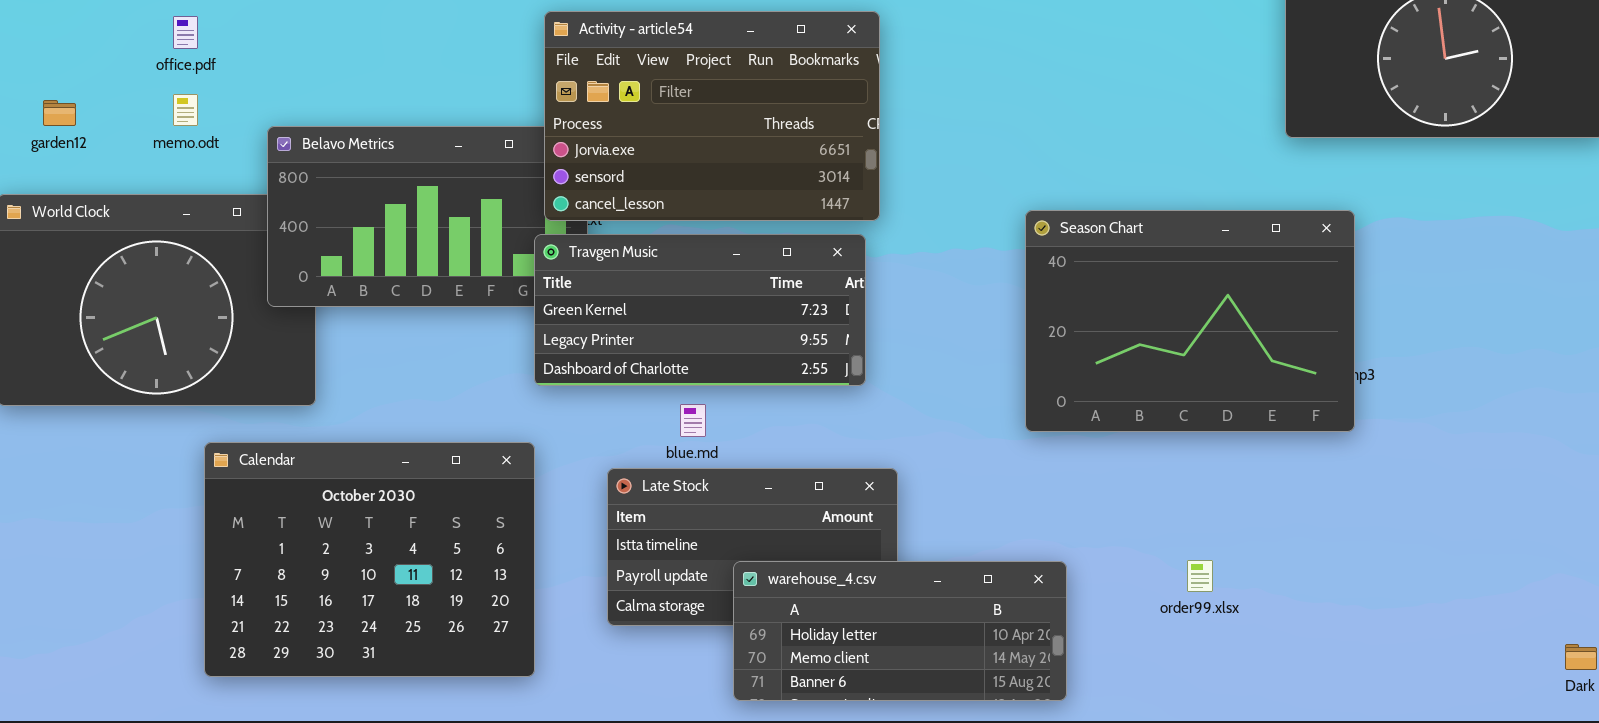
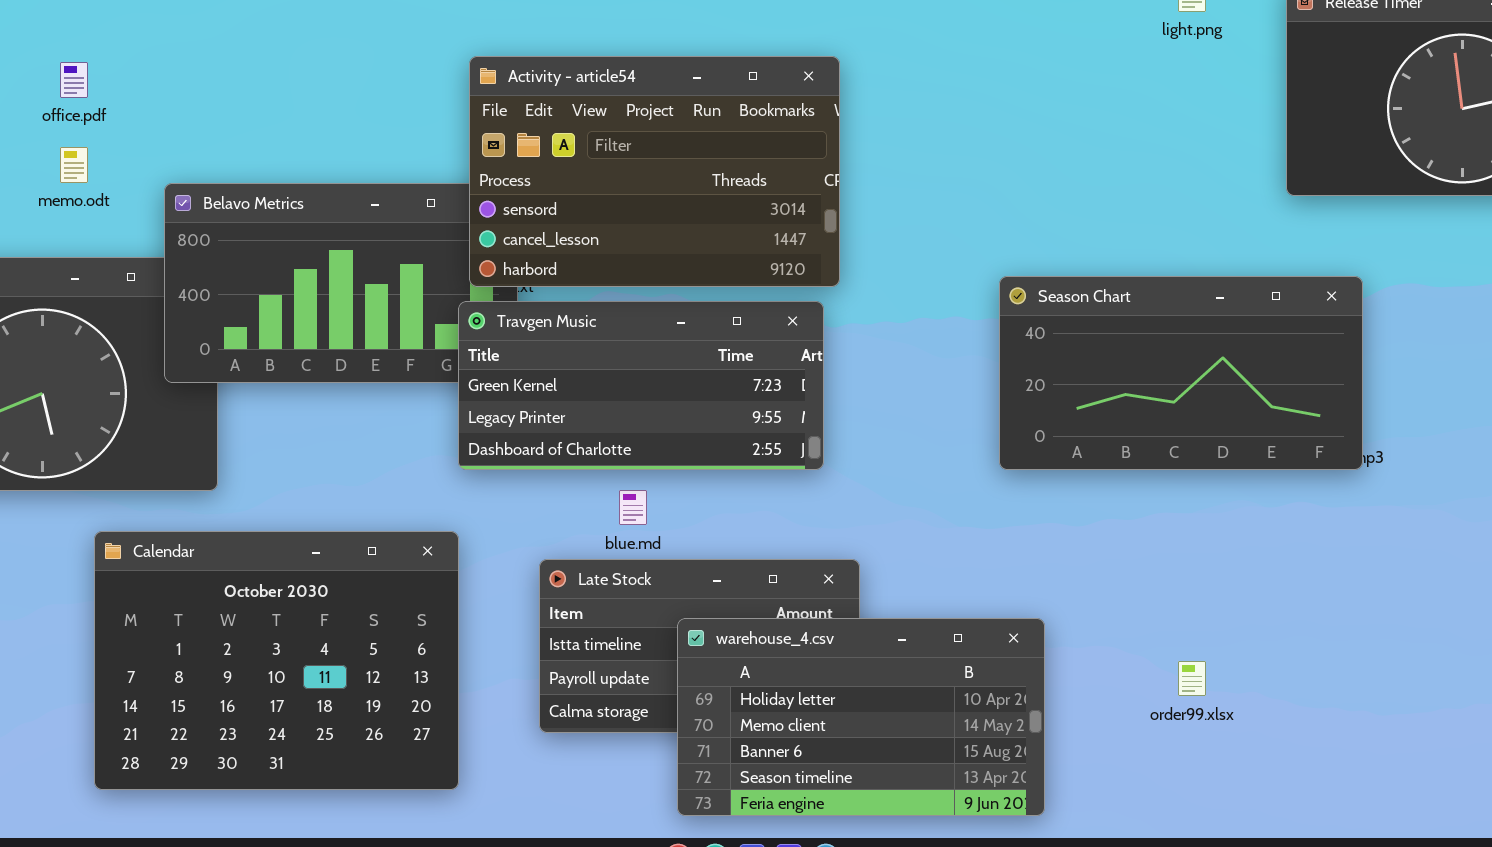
Activity - article54: [544,11,880,221] -> [469,56,840,287], scrolled down 1 row
Season Chart: [1025,210,1355,432] -> [999,276,1363,470], resized
warehouse_4.csv: [733,561,1067,701] -> [677,618,1045,816], resized

